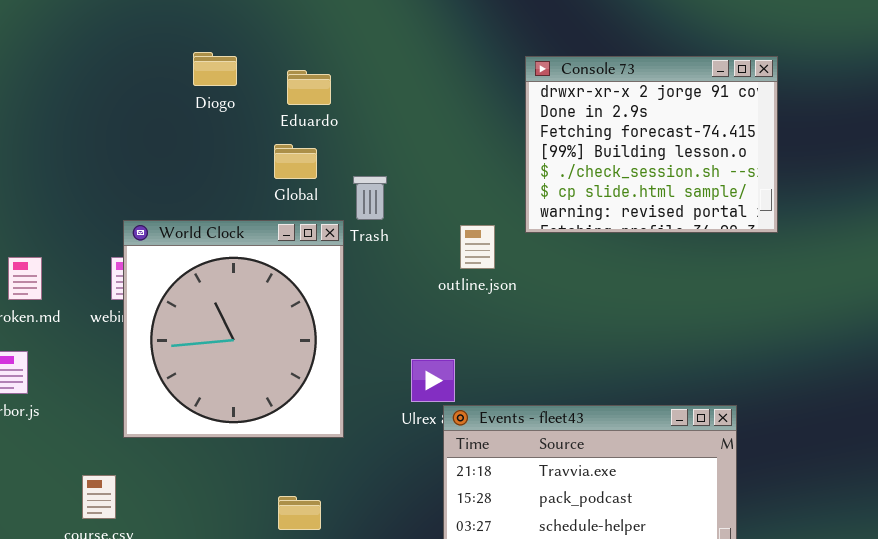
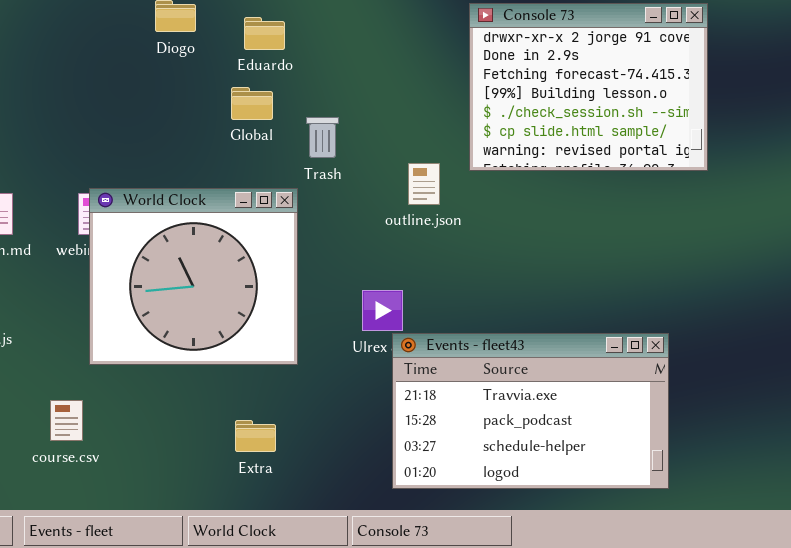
World Clock: [123,220,344,438] -> [89,188,298,365], resized

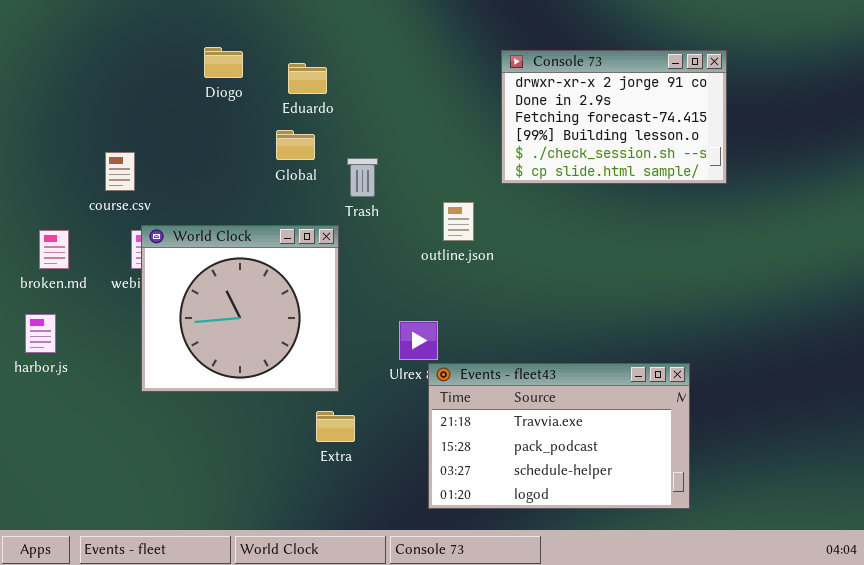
Console 73: [469,3,708,171] -> [501,50,727,184], resized
course.csv: [50,400,83,441] -> [105,152,135,191], moved
Extra: [235,420,276,452] -> [316,411,355,442], moved

